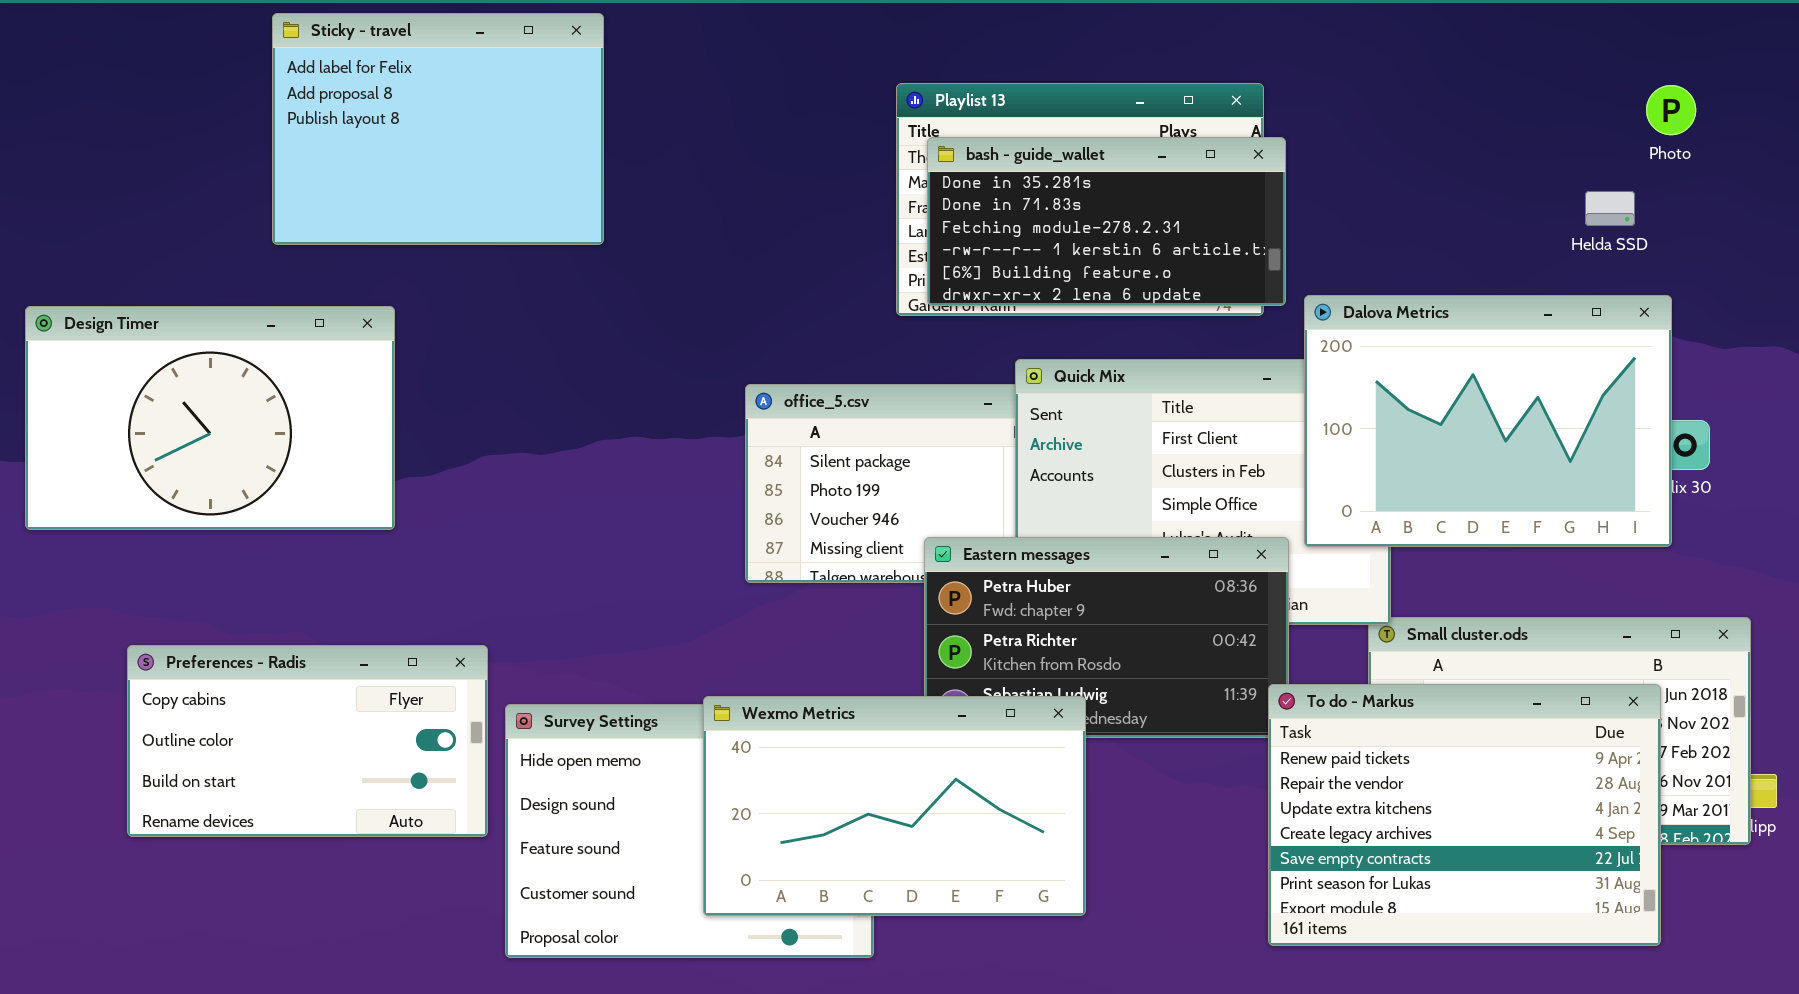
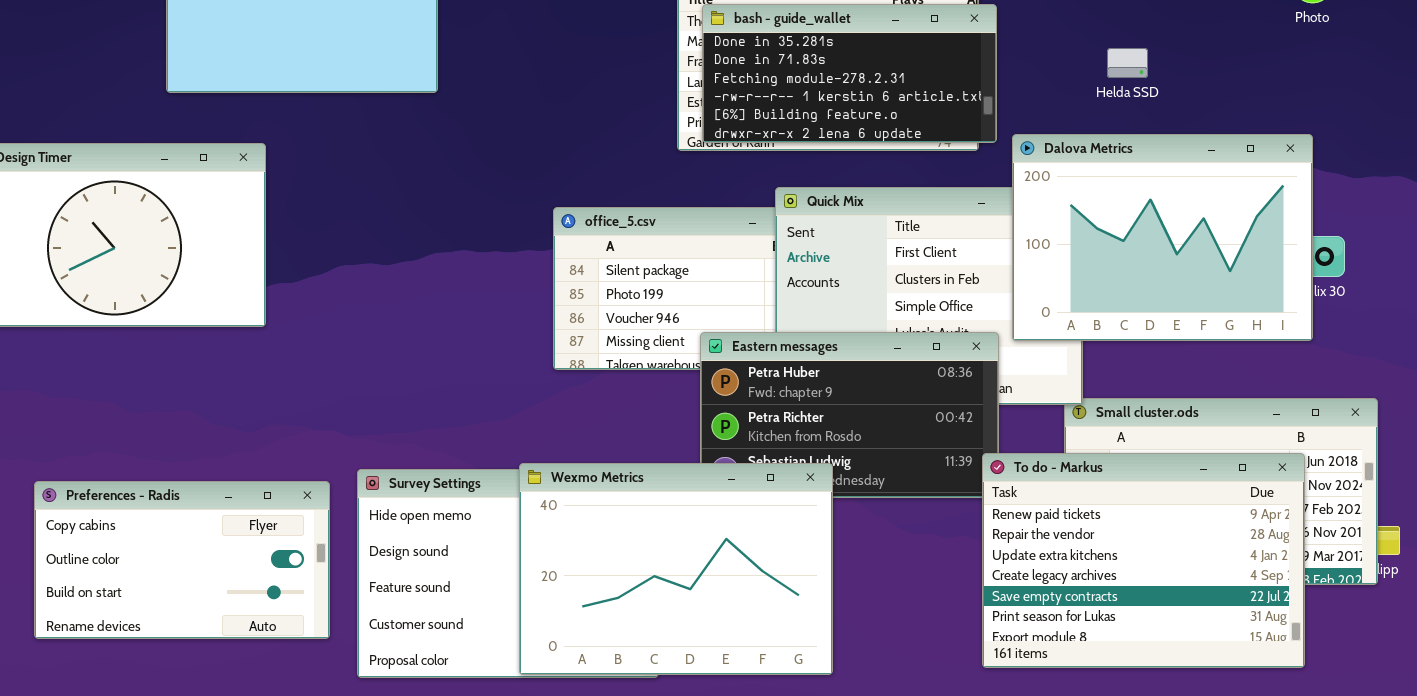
Helda SSD: [1585,191,1635,226] -> [1107,48,1148,78], moved
Preferences - Radis: [127,645,488,837] -> [34,481,330,639], moved
Wexmo Metrics: [703,696,1086,916] -> [519,463,833,675], resized

